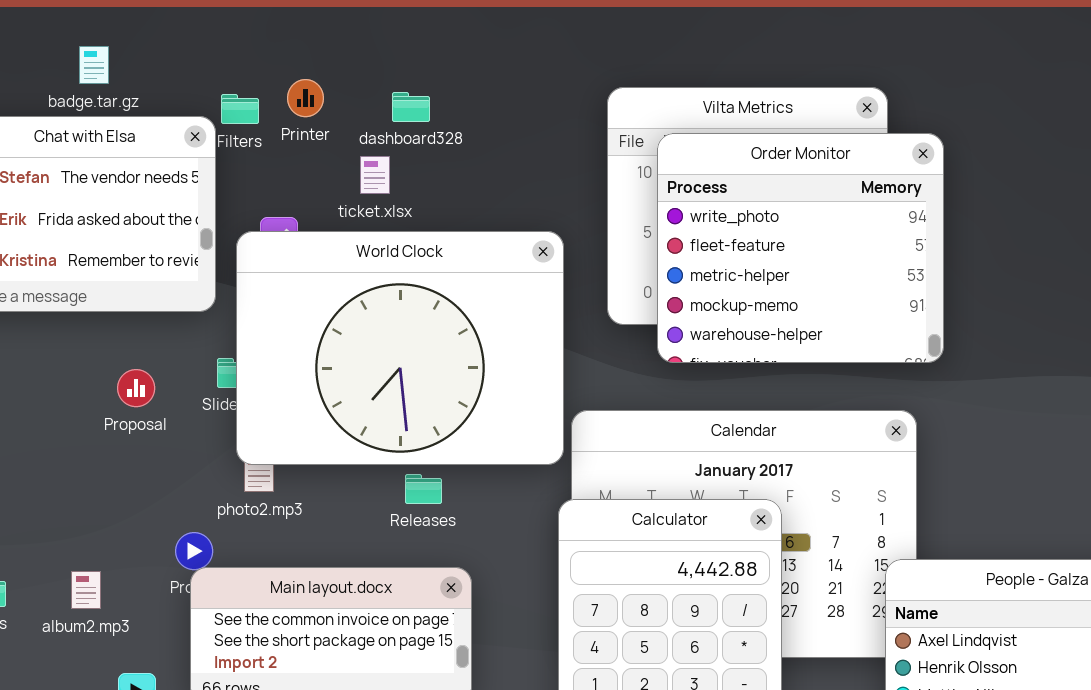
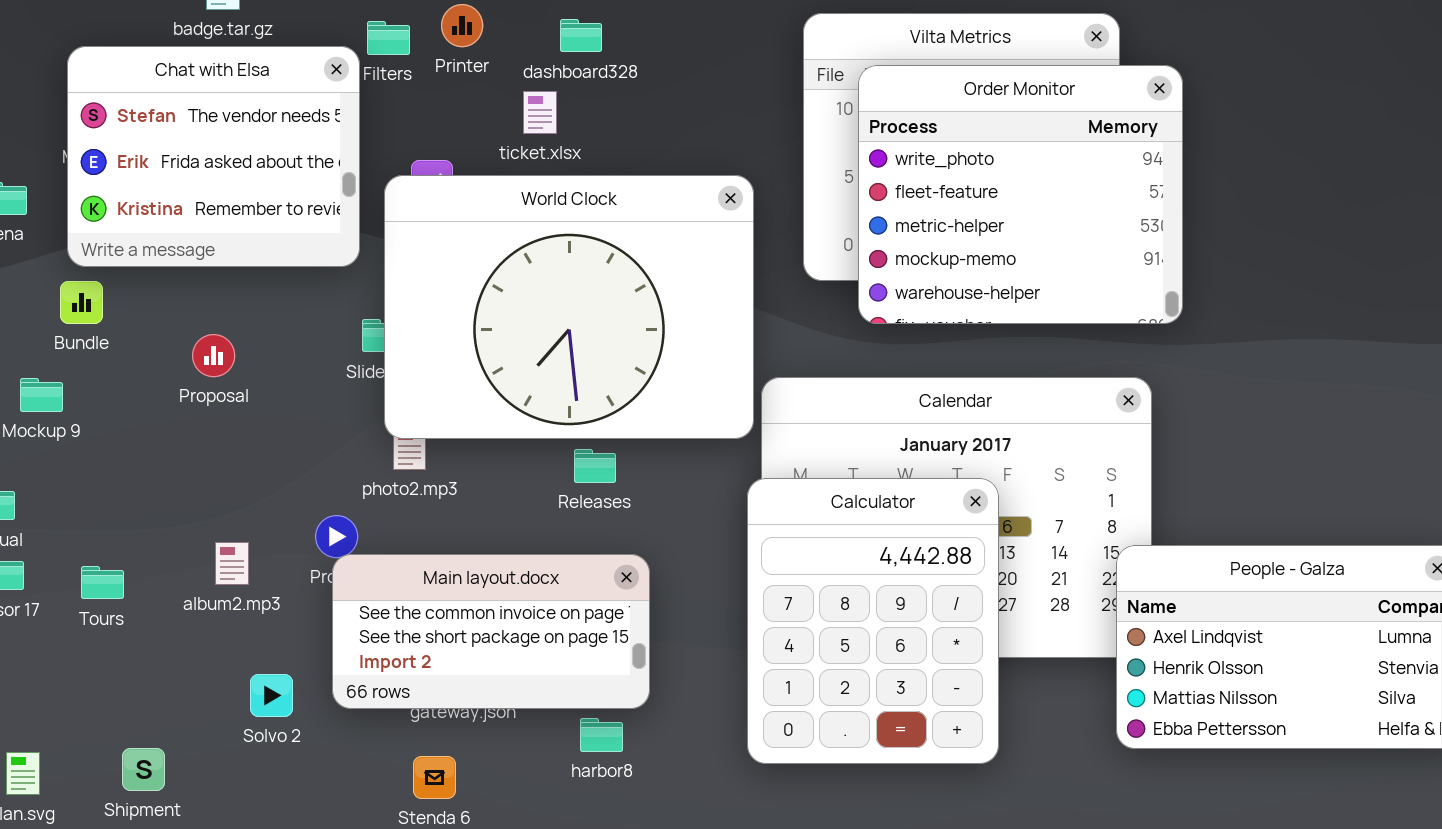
Proposal: [117,369,155,407] -> [192,334,235,377], moved
album2.mp3: [71,571,101,609] -> [215,542,249,585], moved

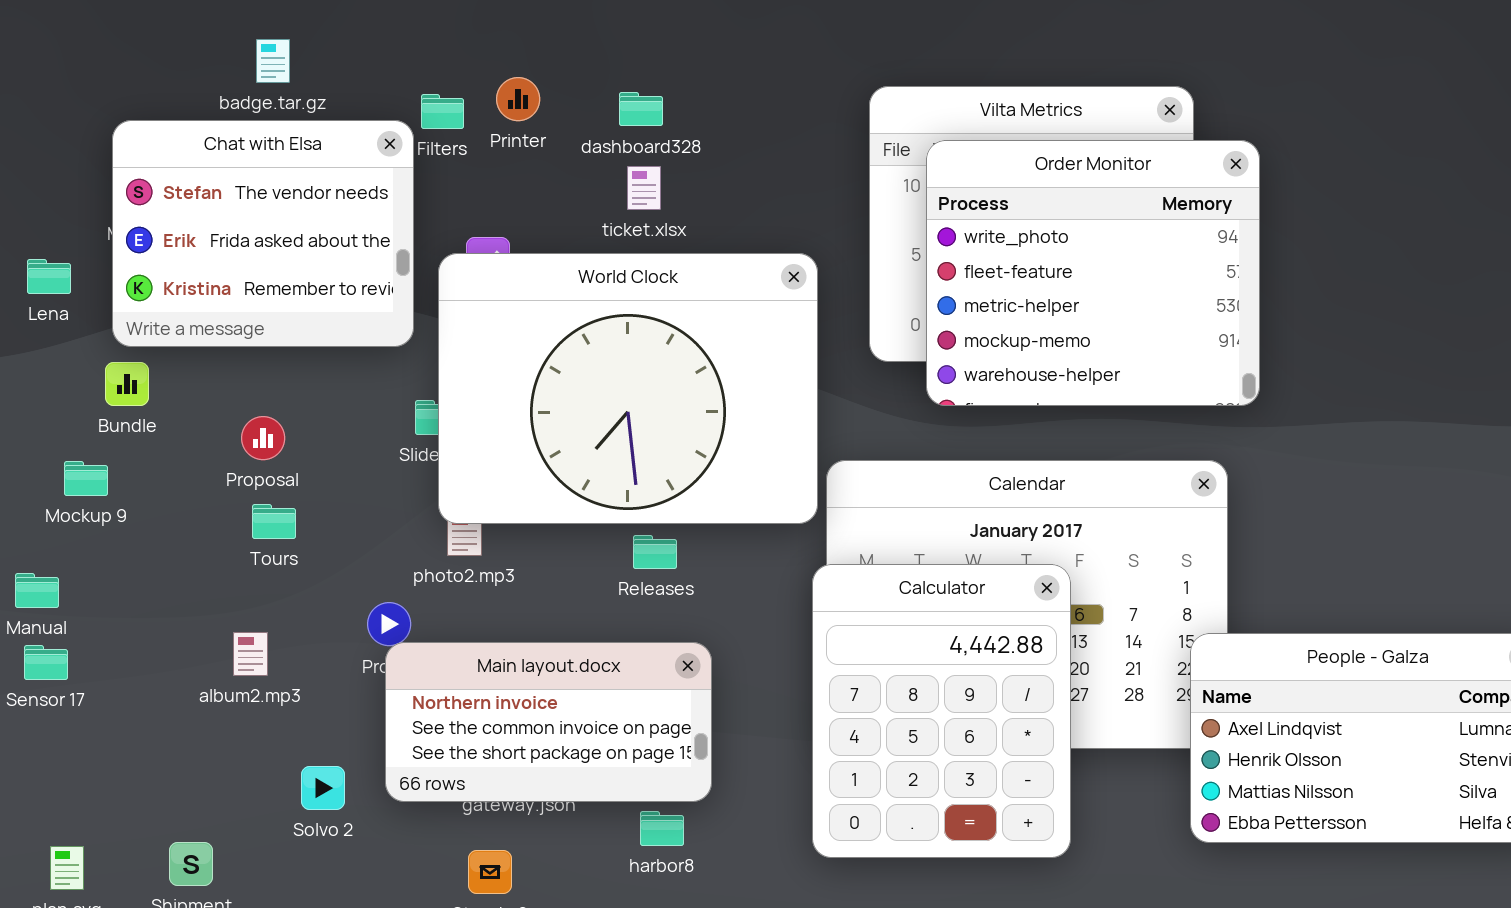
ticket.xlsx: [523,91,557,134] -> [627,166,661,210], moved
album2.mp3: [215,542,249,585] -> [233,632,268,676], moved
Main layout.docx: [332,554,650,709] -> [385,642,712,802], scrolled up 1 row
Tours: [81,566,124,599] -> [252,504,296,539], moved

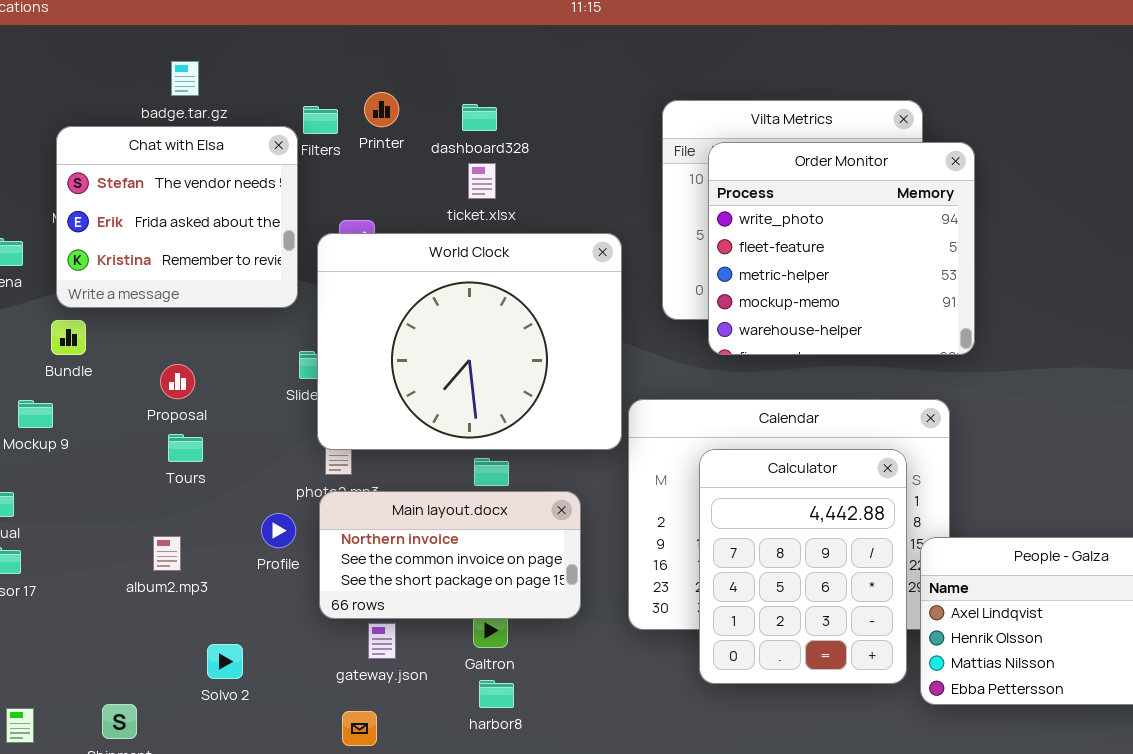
Calculator: [812,564,1071,858] -> [699,449,907,684], moved
Main layout.docx: [385,642,712,802] -> [319,491,581,619], moved

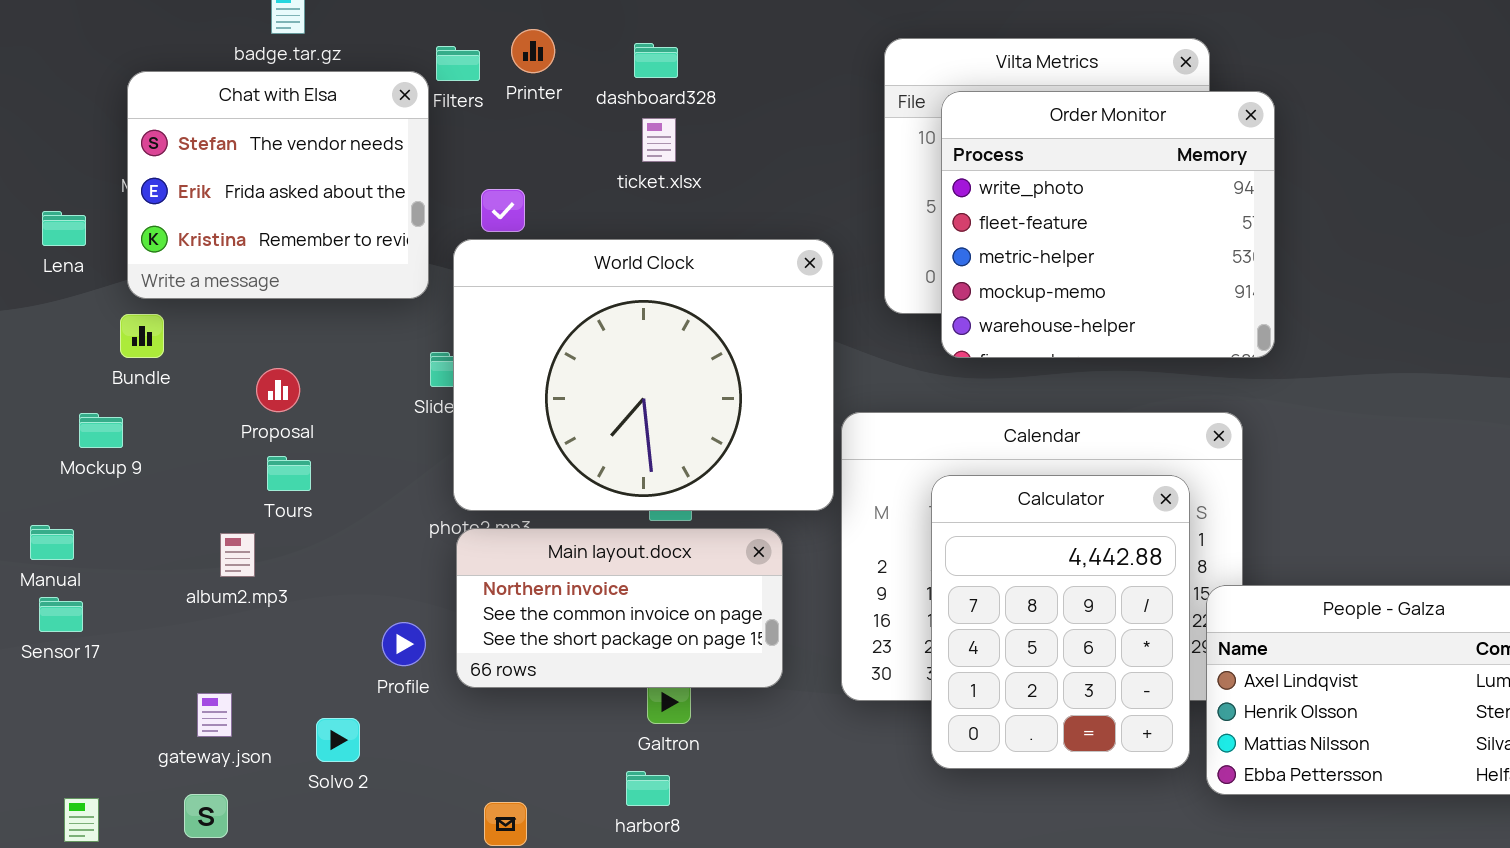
World Clock: [317,233,622,450] -> [453,239,834,511], moved
Profile: [261,513,296,548] -> [382,622,426,666], moved
album2.mp3: [153,536,181,571] -> [220,533,255,577], moved
gateway.json: [368,623,396,659] -> [197,693,232,737], moved
harbor8: [479,680,514,708] -> [626,771,670,806], moved

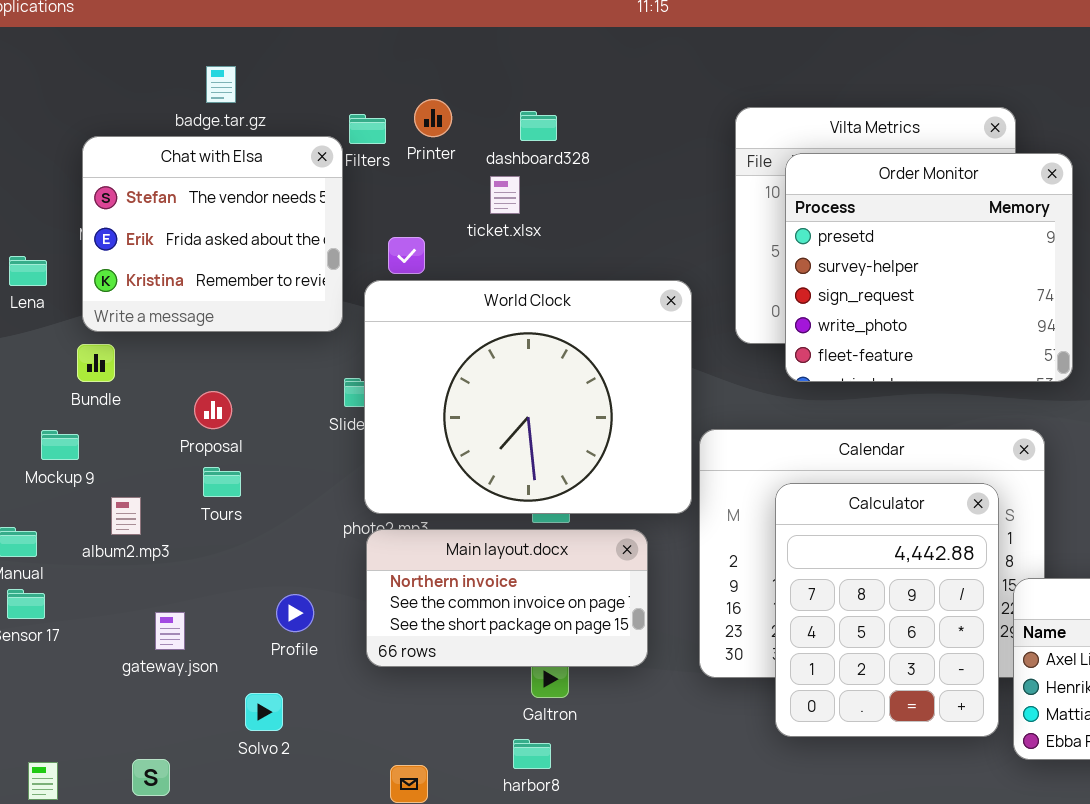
Order Monitor: [941,91,1275,358] -> [785,153,1073,382], scrolled up 3 rows
ticket.xlsx: [642,118,676,162] -> [490,176,520,214], moved
album2.mp3: [220,533,255,577] -> [111,497,141,535], moved
Profile: [382,622,426,666] -> [276,594,314,632], moved
gateway.json: [197,693,232,737] -> [155,612,185,650], moved

